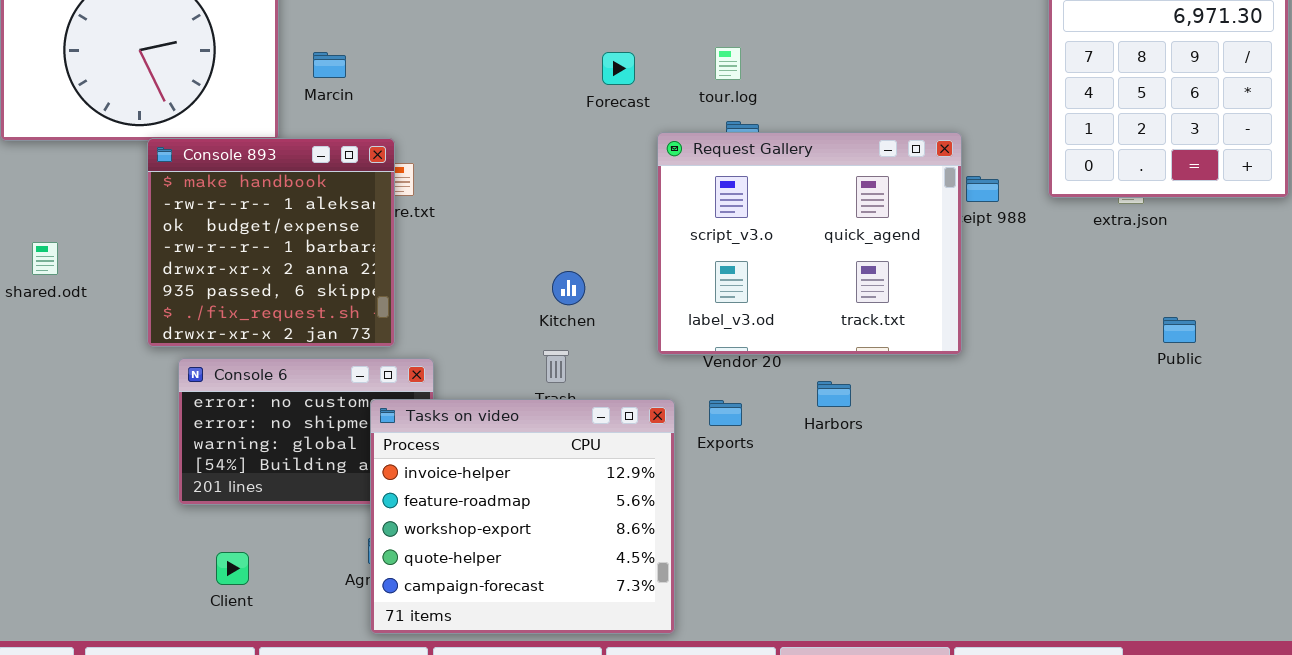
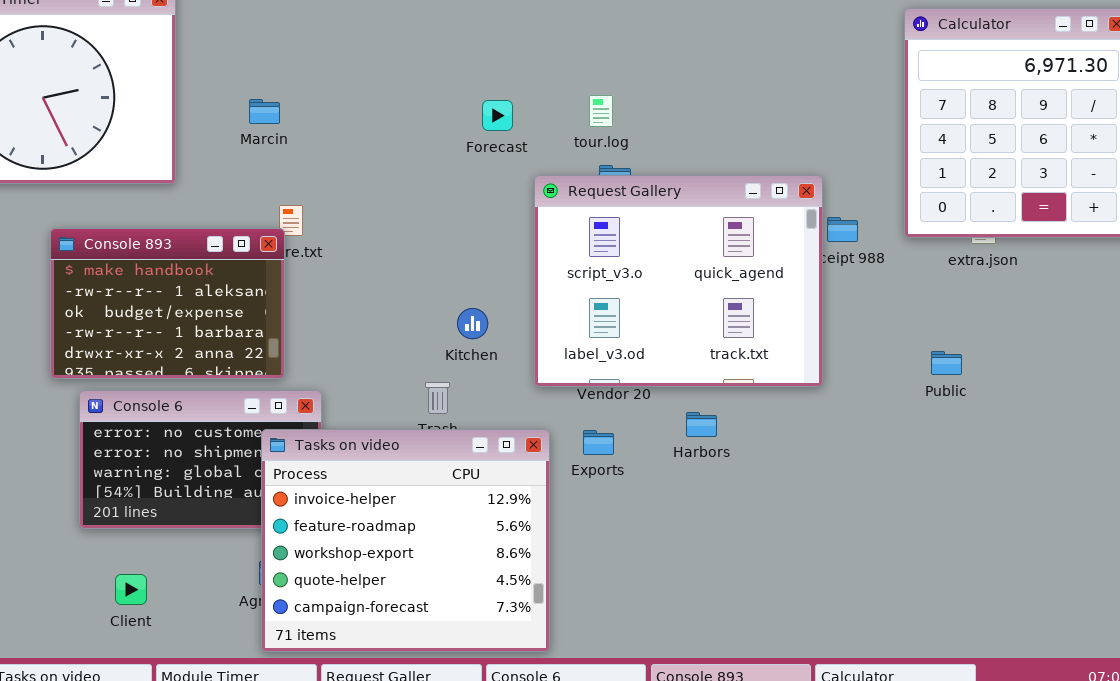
Marcin: [313,52,346,78] -> [249,99,280,124], moved
Console 893: [147,138,395,347] -> [50,228,285,379], resized
Kitchen: [552,271,585,305] -> [457,308,488,339], moved
Public: [1163,317,1196,343] -> [931,351,962,375], moved

